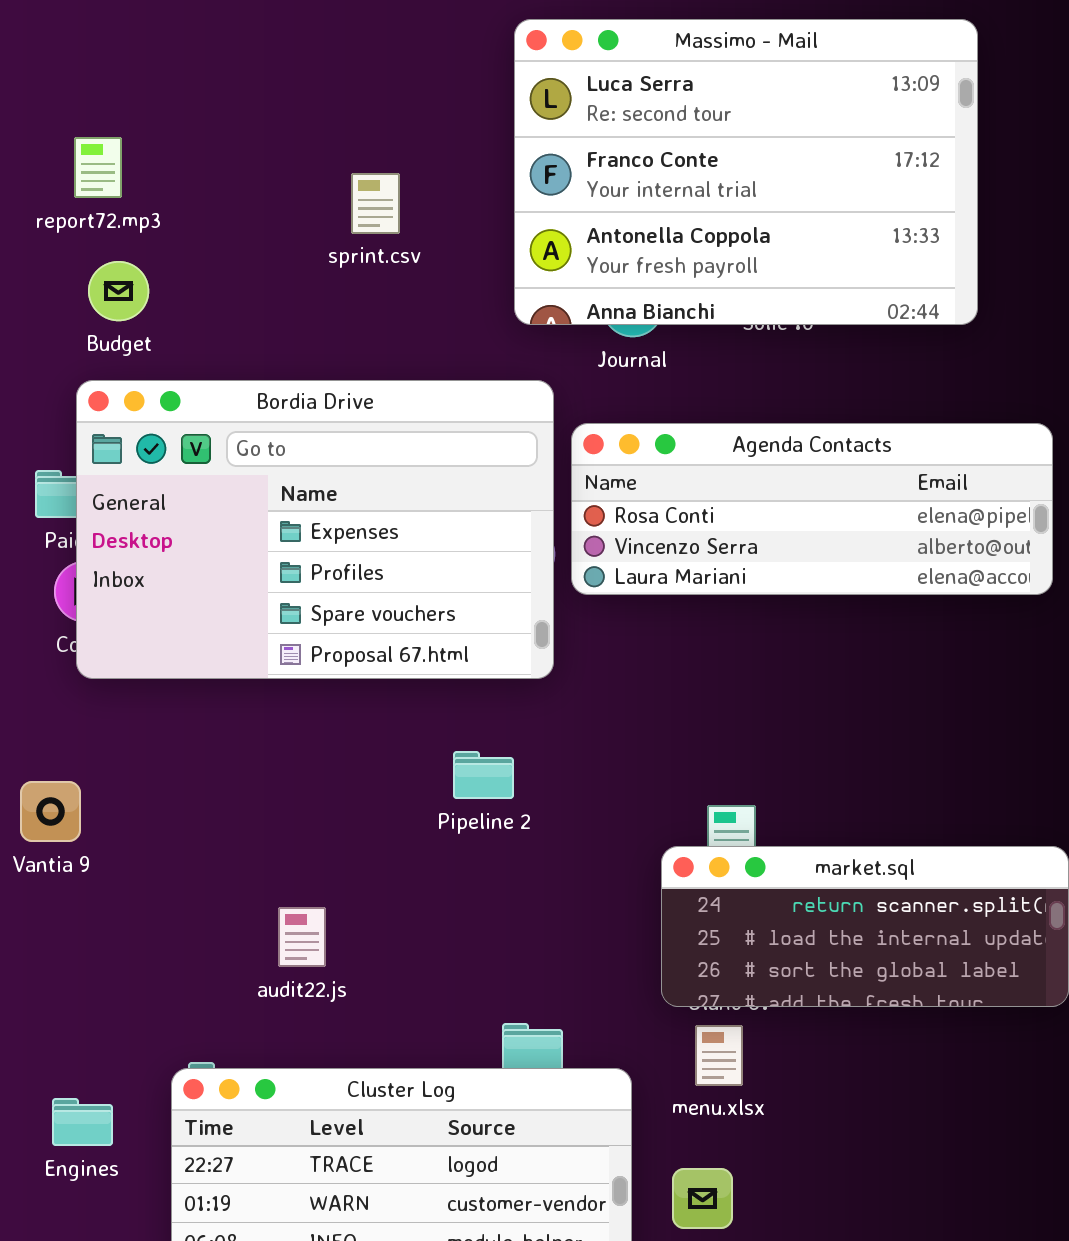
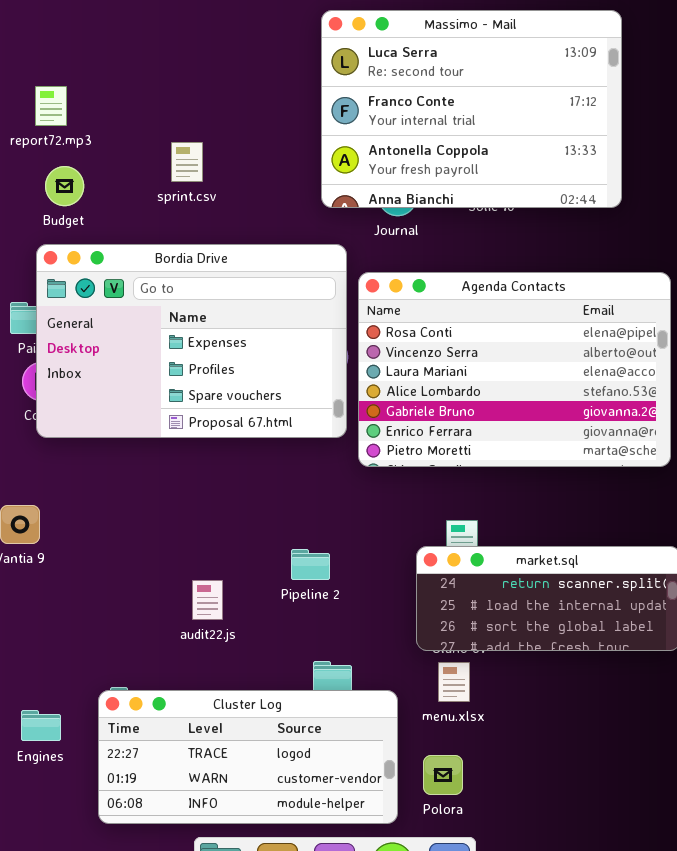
sprint.csv: [351,173,400,234] -> [171,142,203,182], moved
Agenda Contacts: [571,423,1053,595] -> [358,272,671,467], resized
Pipeline 2: [453,751,514,799] -> [291,549,330,580], moved
audit22.js: [278,907,326,967] -> [192,580,223,620], moved

